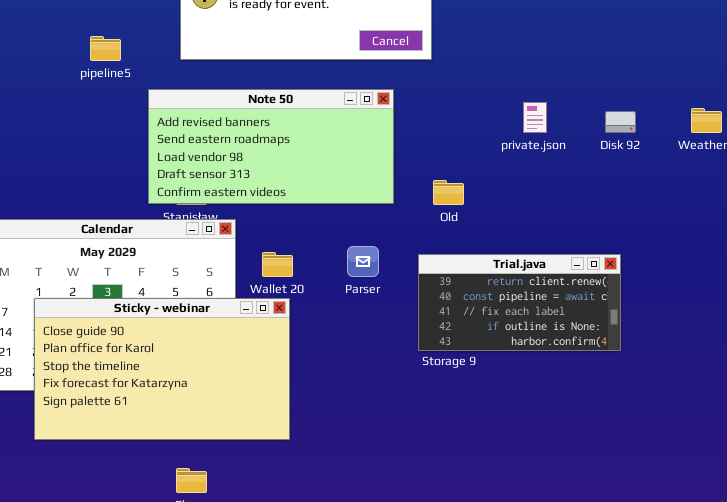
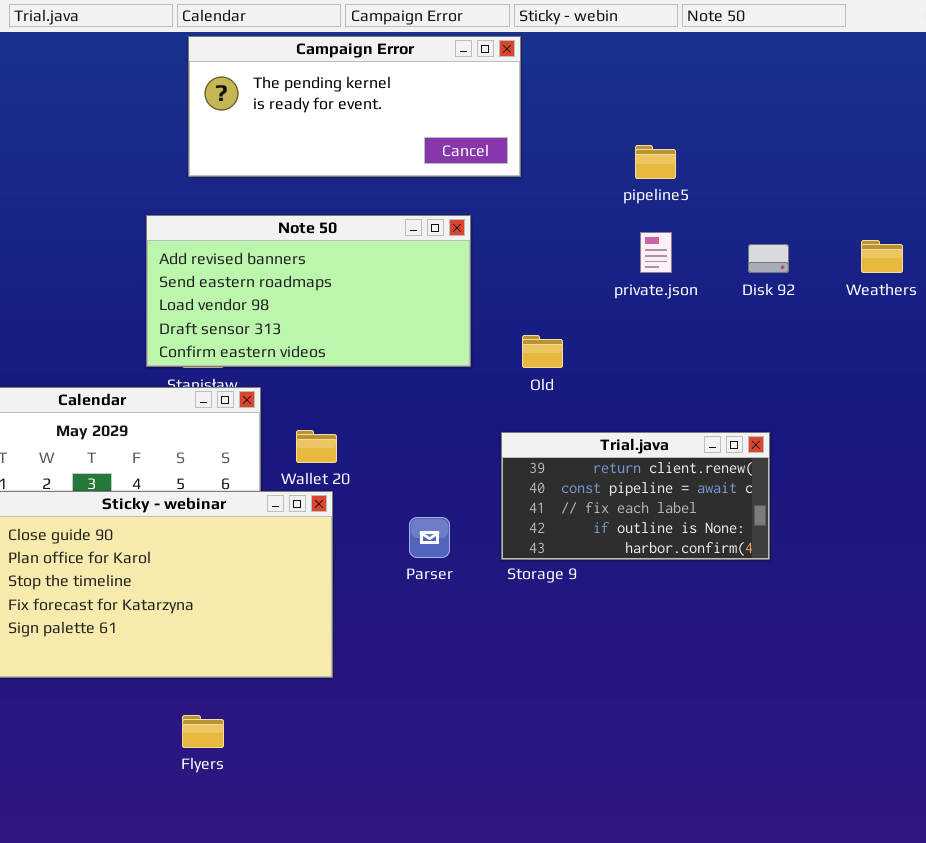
pipeline5: [90,36,121,61] -> [635,145,676,179], moved
Parser: [347,246,379,277] -> [409,517,450,558], moved

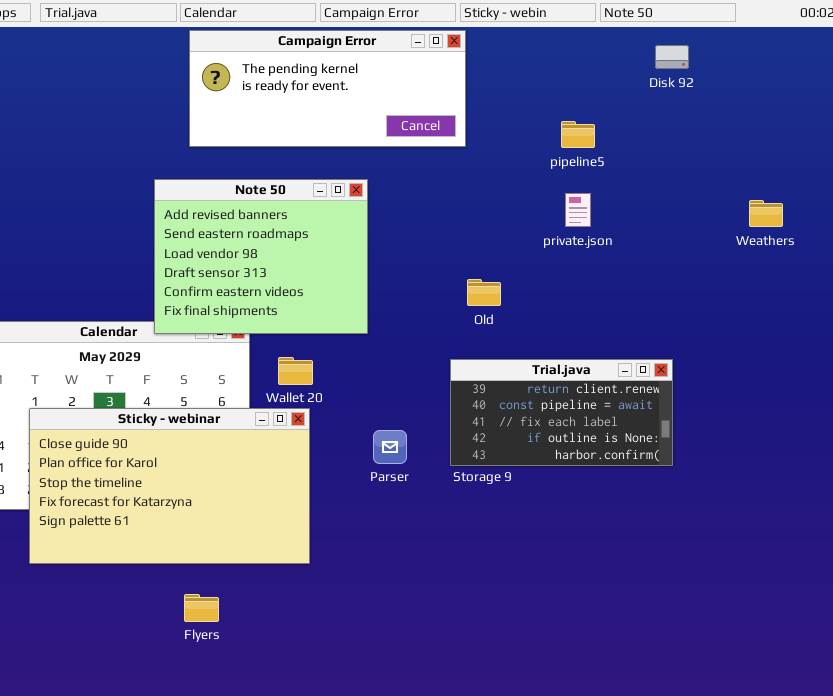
Note 50: [146,215,471,367] -> [154,179,368,334], resized
Disk 92: [748,244,789,273] -> [655,45,689,69], moved

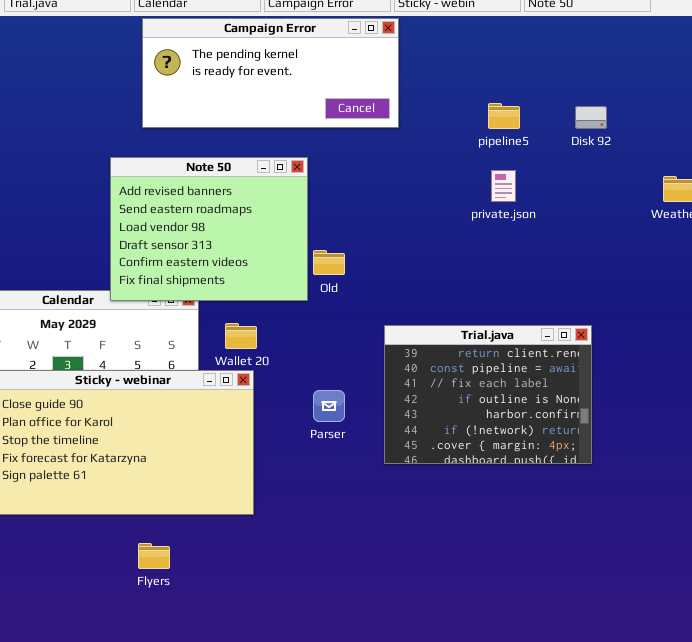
Disk 92: [655,45,689,69] -> [575,106,607,129], moved
Old: [467,279,501,306] -> [313,250,345,275], moved
Trial.java: [450,359,673,466] -> [384,325,592,464], resized

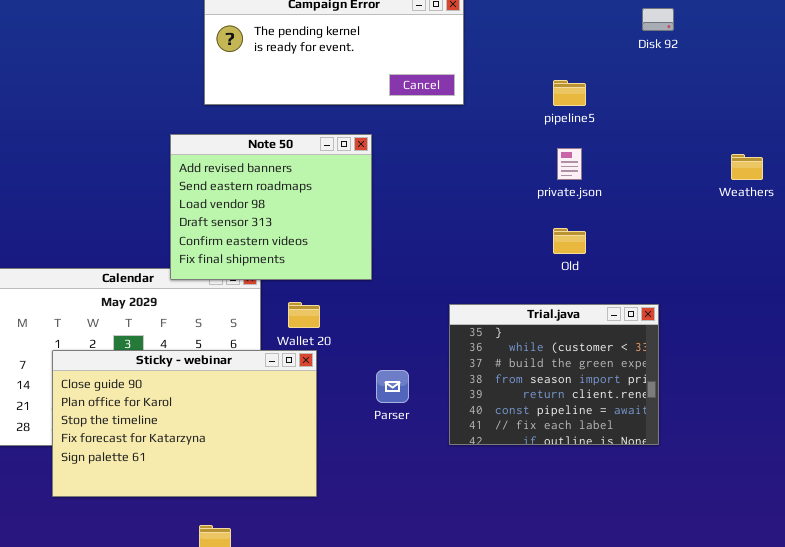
Disk 92: [575,106,607,129] -> [642,8,674,31], moved
Old: [313,250,345,275] -> [553,228,586,254], moved
Trial.java: [384,325,592,464] -> [449,304,659,445], scrolled up 4 rows

